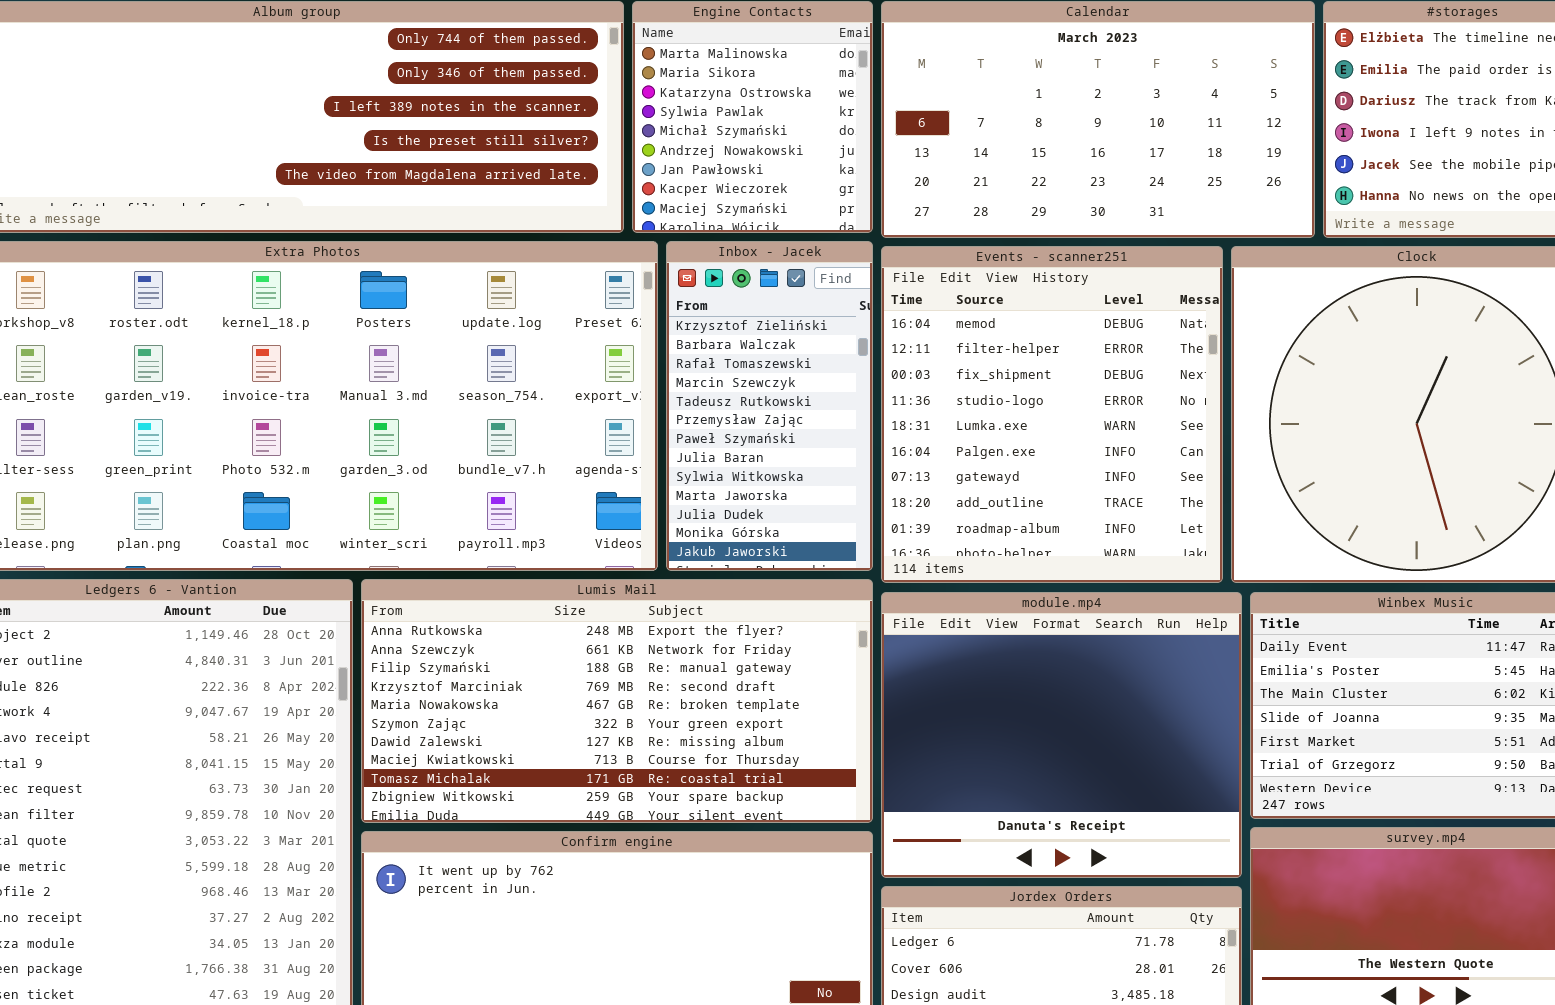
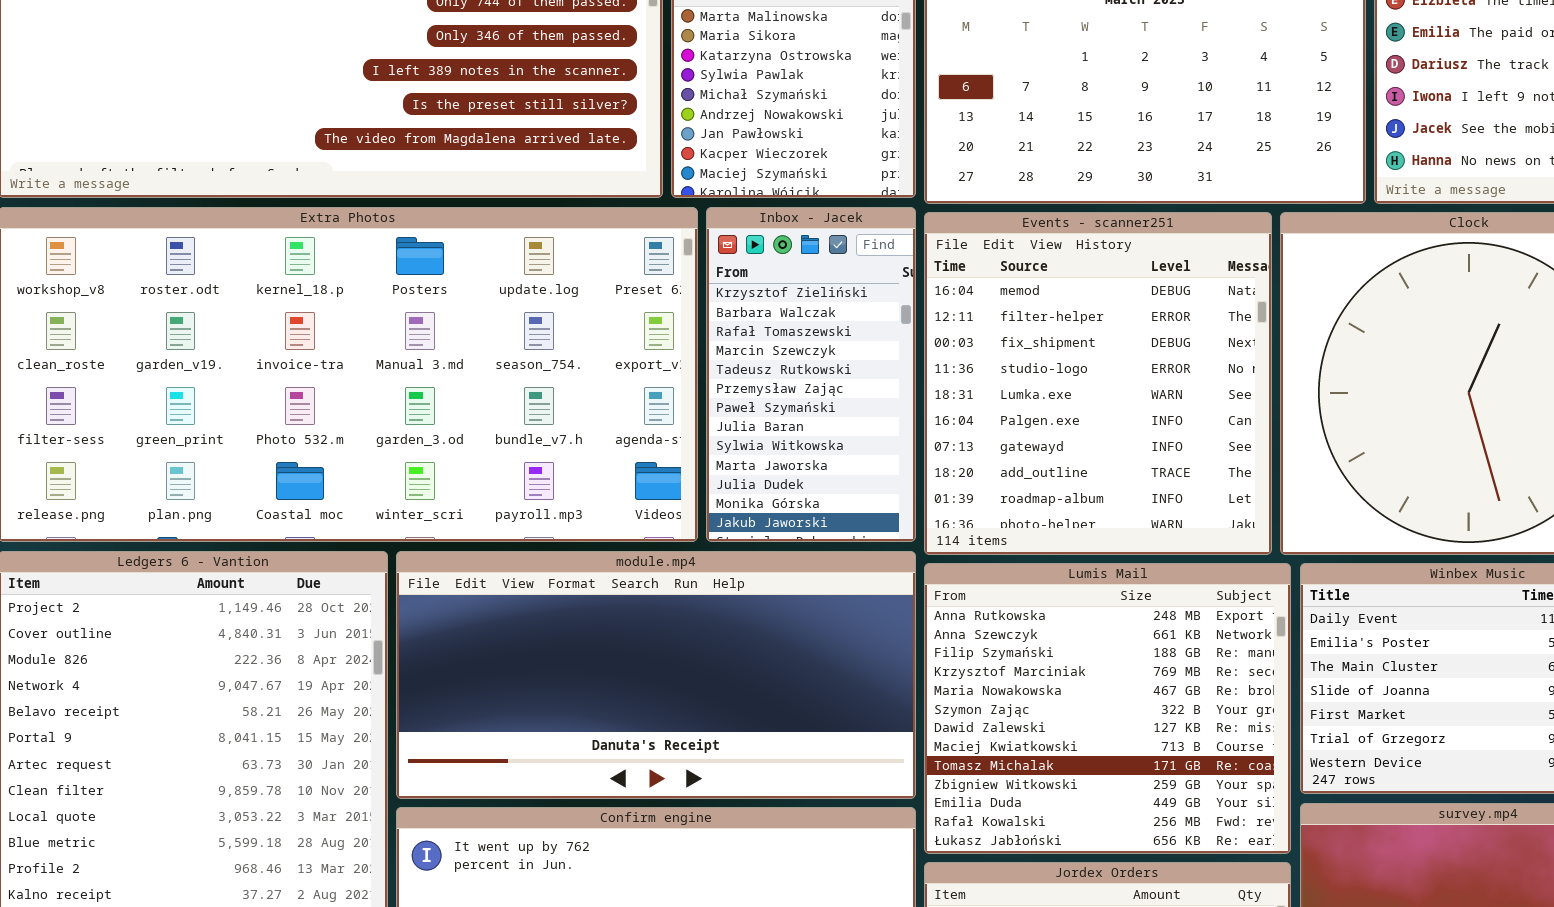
Lumis Mail: [361,579,873,823] -> [924,563,1291,854], moved, resized
module.mp4: [881,592,1242,878] -> [396,551,916,799], moved, resized

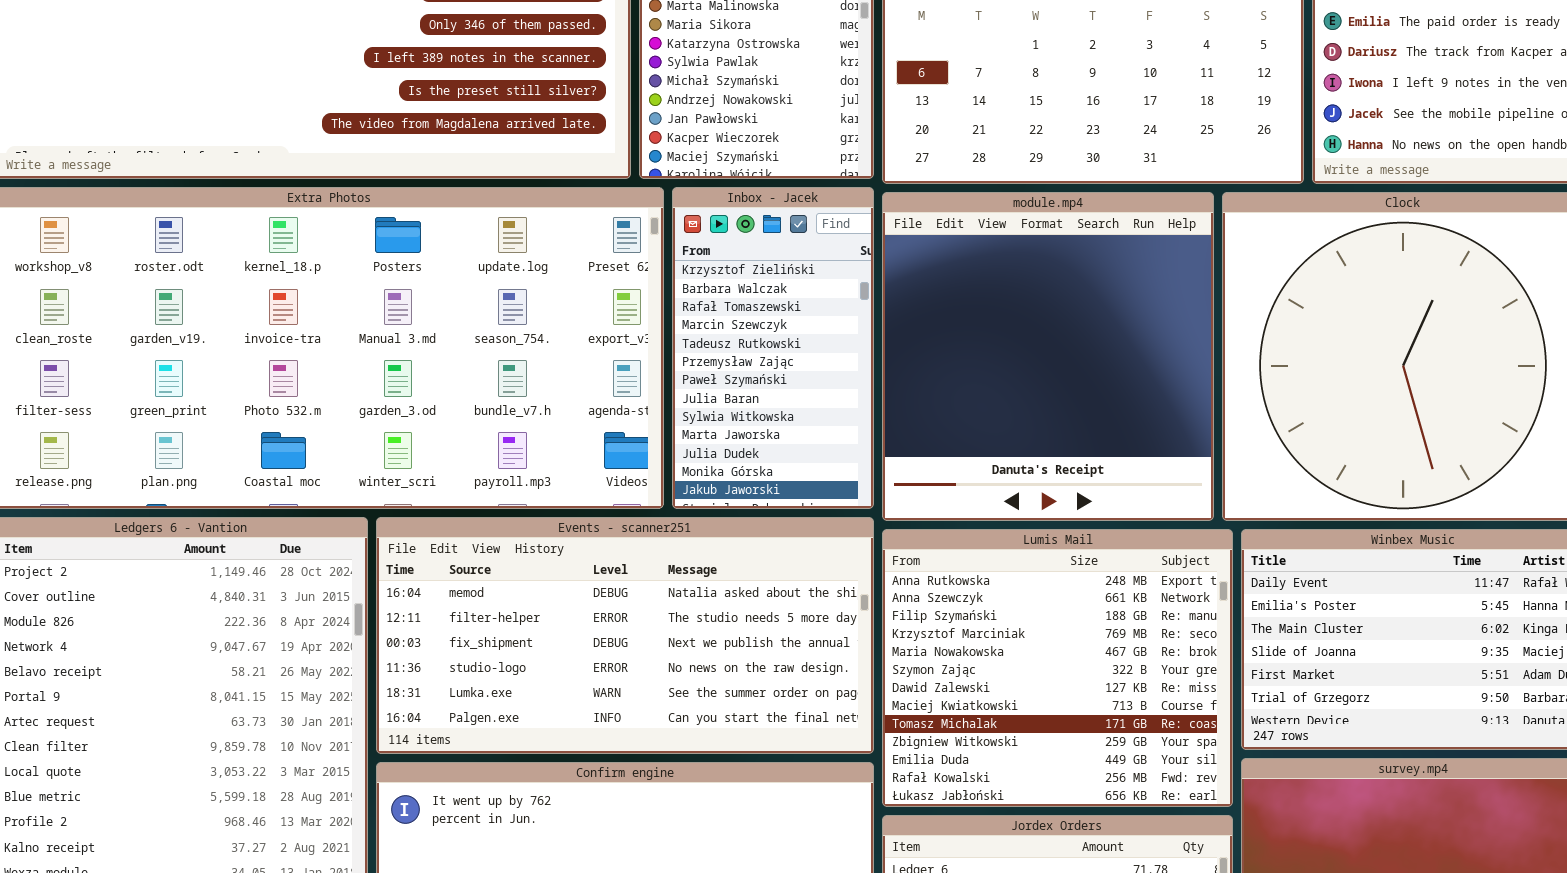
Events - scanner251: [924,212,1272,555] -> [376,517,874,754], moved, resized
module.mp4: [396,551,916,799] -> [882,192,1214,521], moved, resized

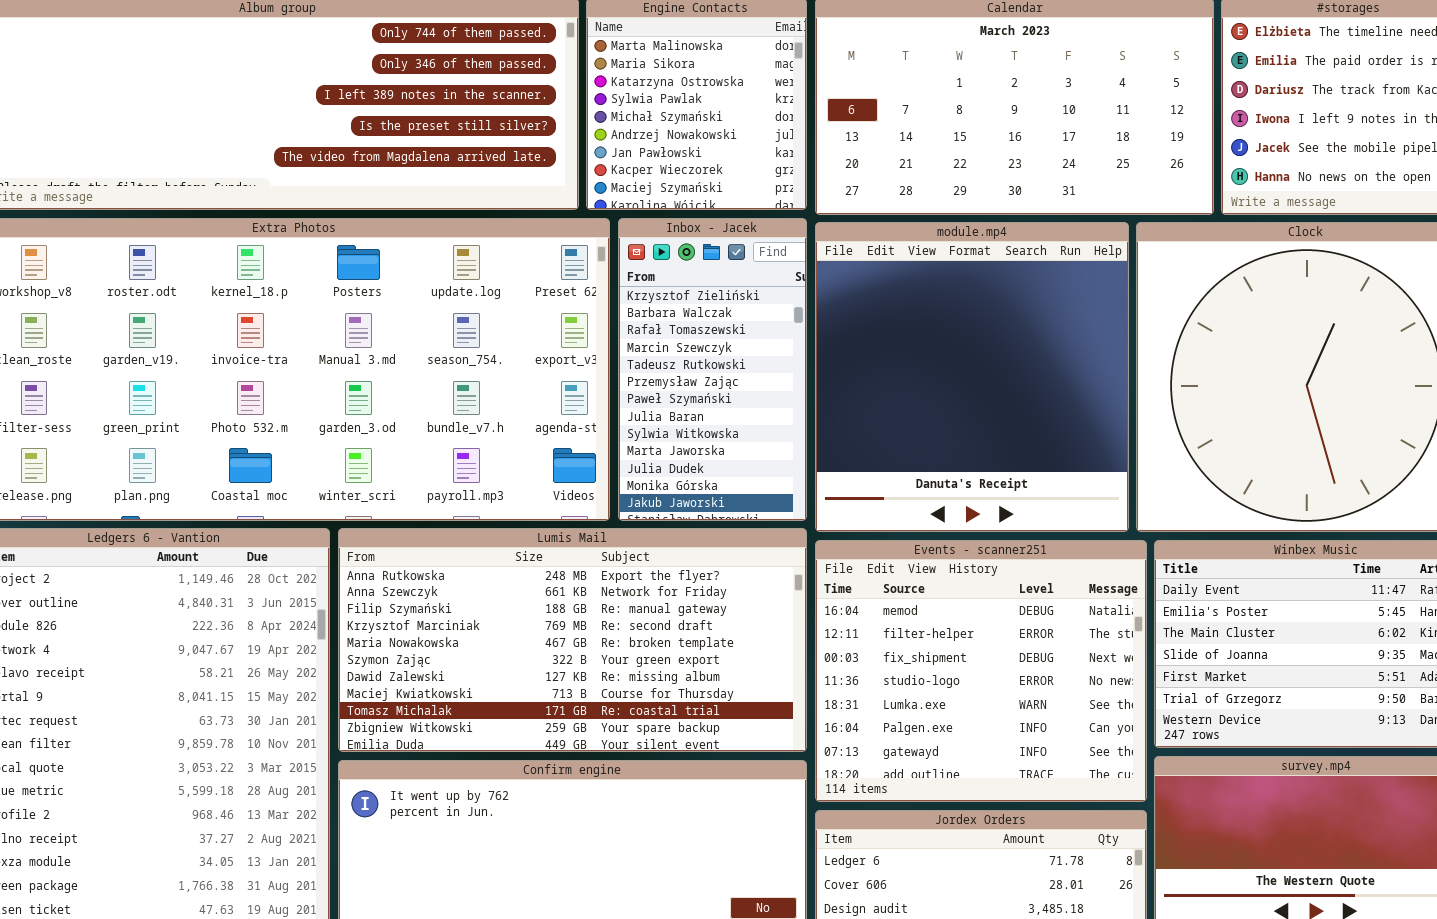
Events - scanner251: [376,517,874,754] -> [815,540,1147,802], moved, resized
Lumis Mail: [882,529,1233,807] -> [338,528,807,752], moved, resized

